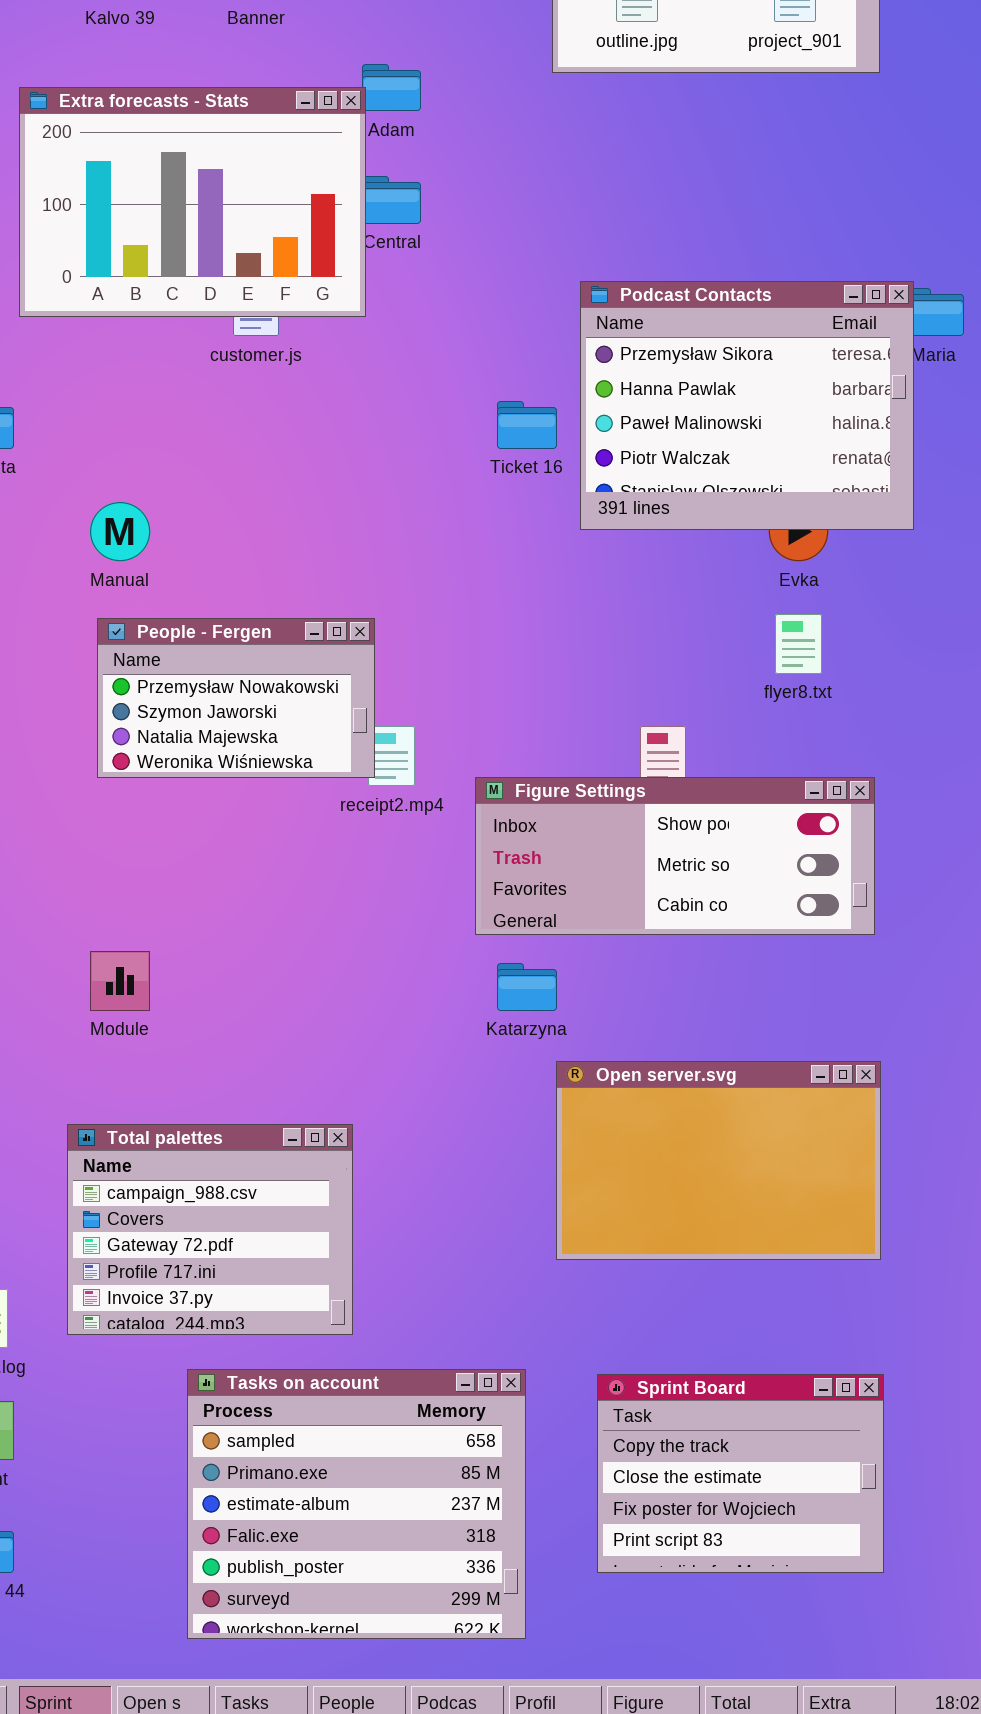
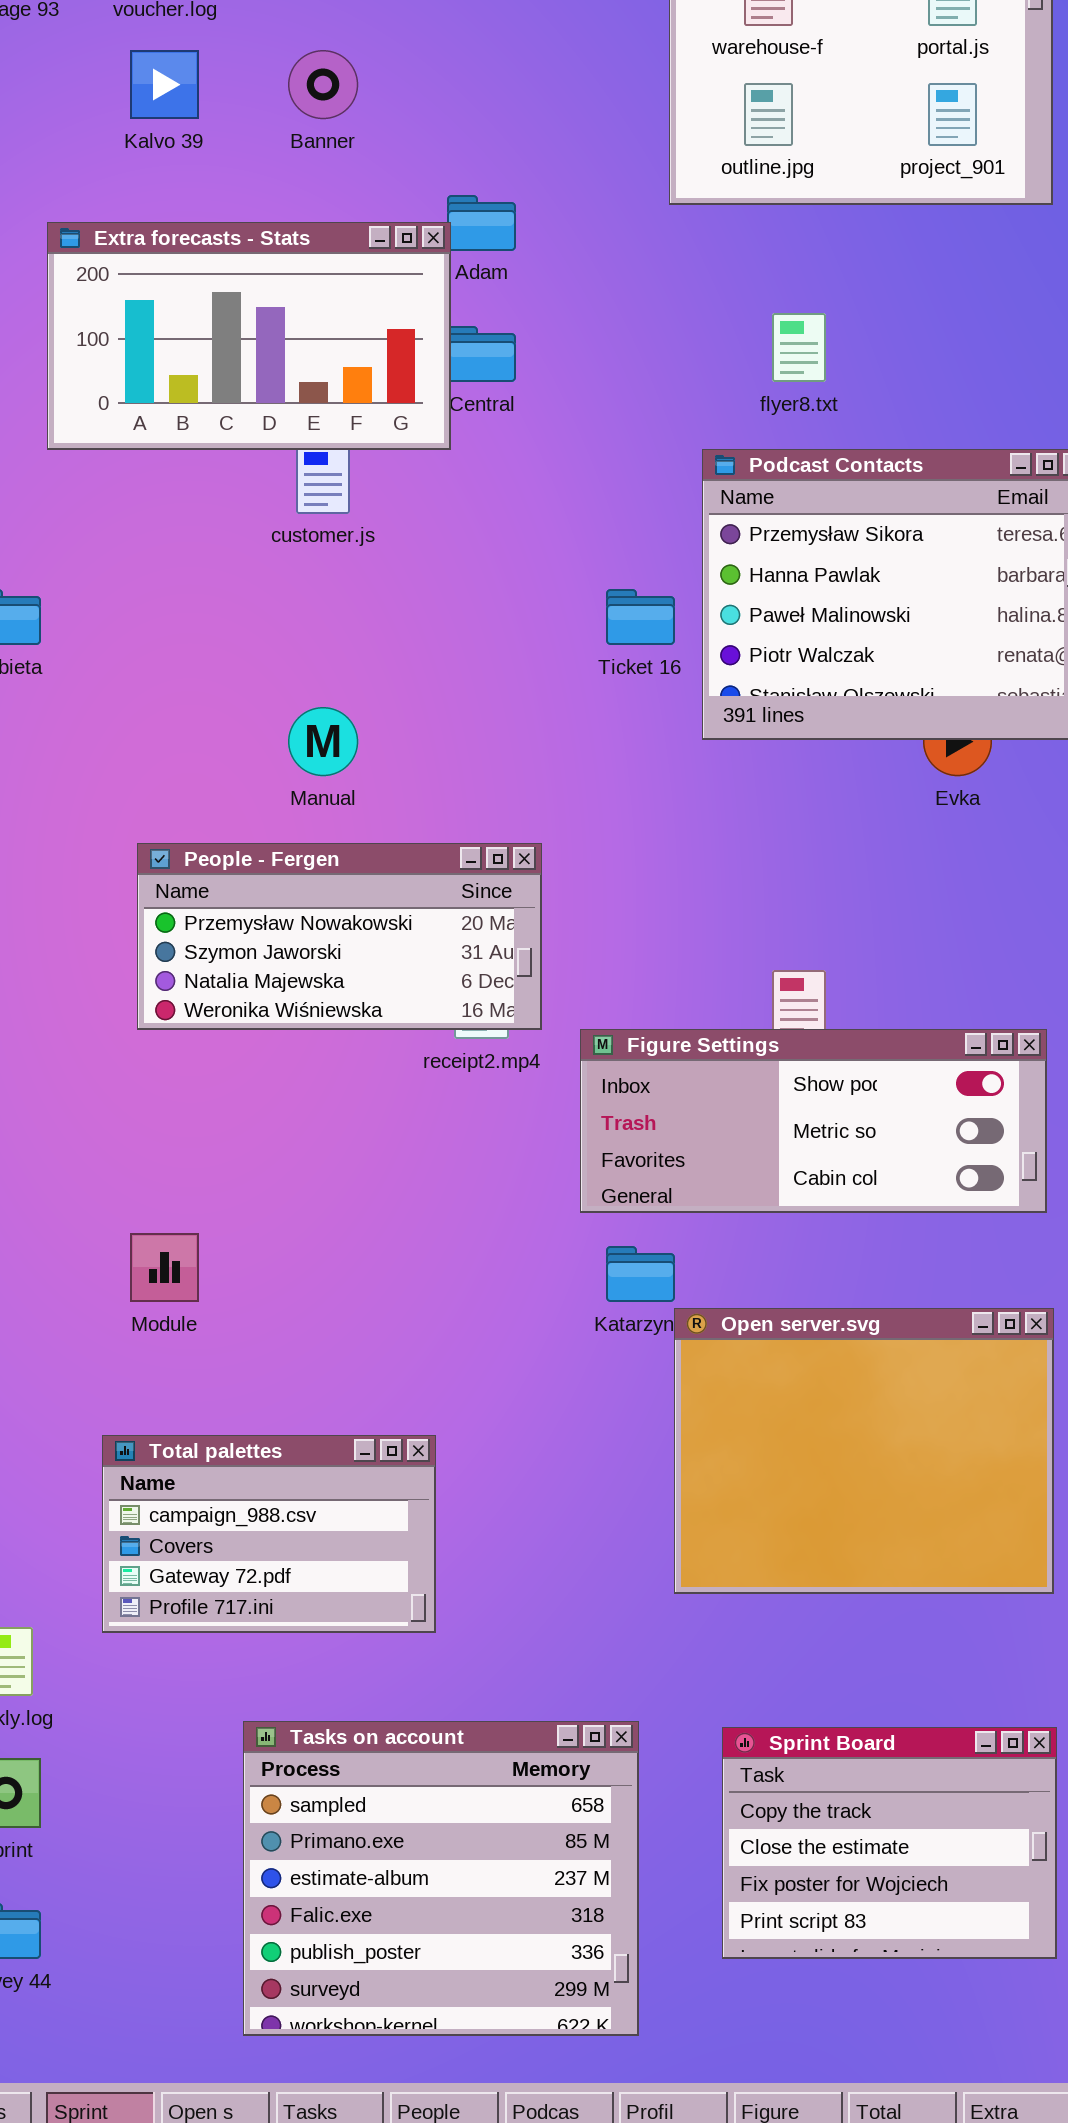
Extra forecasts - Stats: [19,87,366,317] -> [47,222,451,450], resized
Manual: [90,502,150,561] -> [288,707,358,776], moved
flyer8.txt: [775,614,822,674] -> [772,313,826,382], moved
People - Fergen: [97,618,375,778] -> [137,843,542,1030], resized
Open server.svg: [556,1061,881,1260] -> [674,1308,1054,1594], resized
Total palettes: [67,1124,353,1335] -> [102,1435,436,1633], resized

